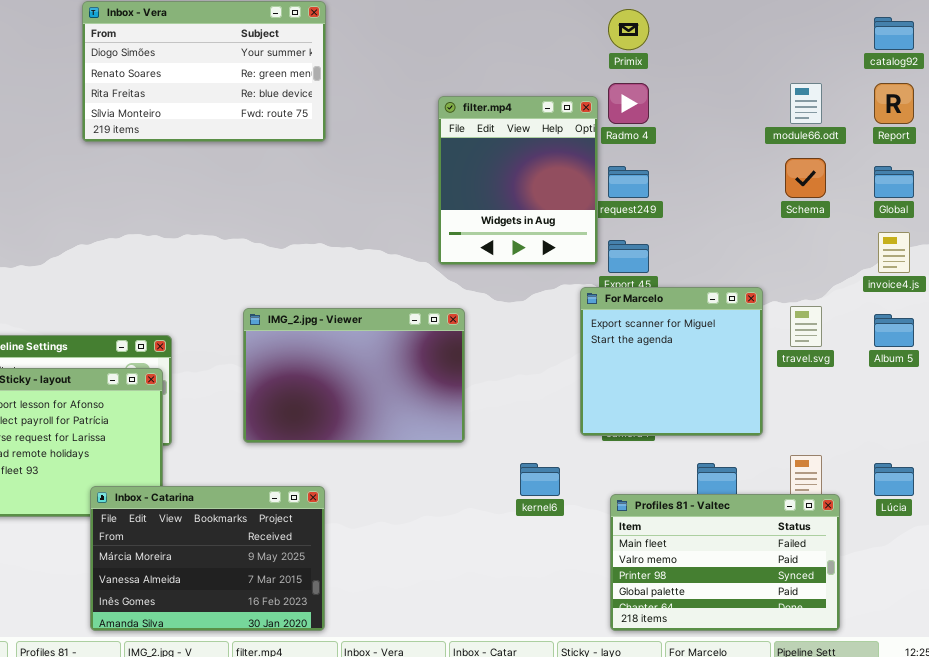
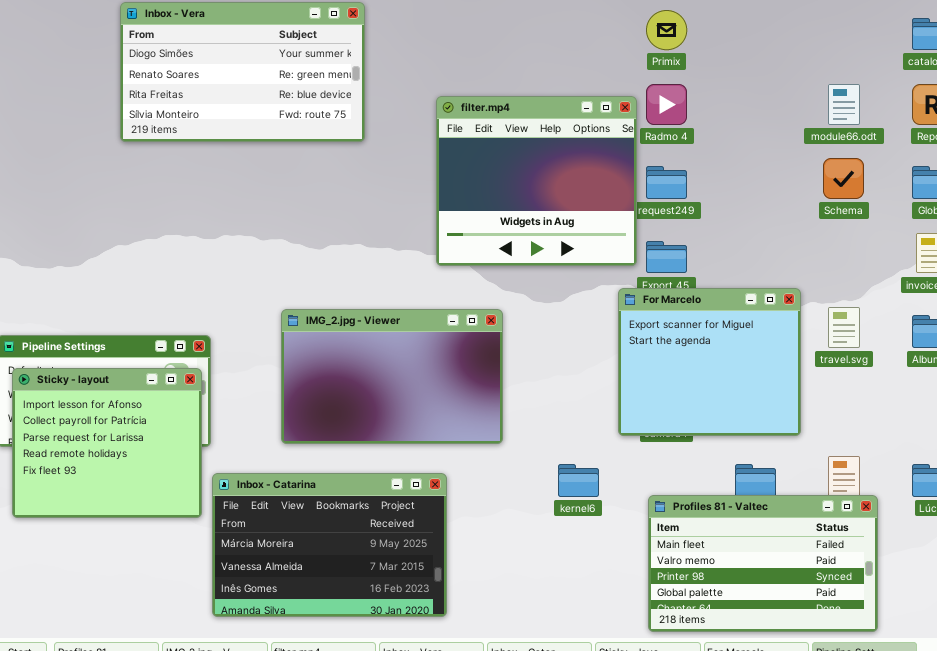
filter.mp4: [438,96,598,265] -> [436,96,637,266], resized
Inbox - Catarina: [90,486,325,631] -> [212,473,447,617], moved

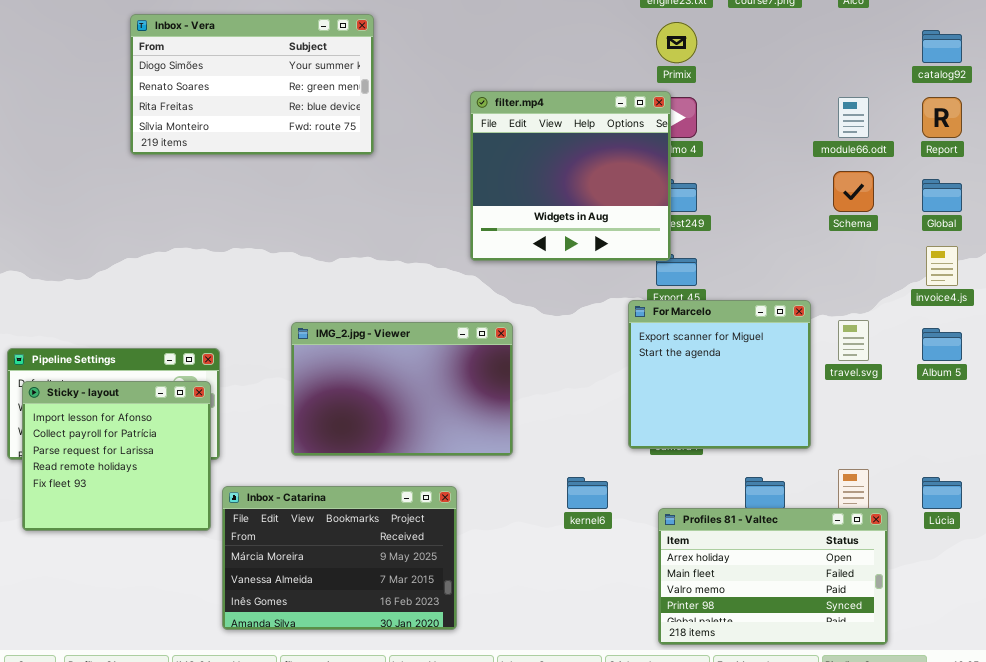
filter.mp4: [436,96,637,266] -> [470,91,671,261], moved
Profiles 81 - Valtec: [648,495,878,632] -> [658,508,888,645], scrolled up 1 row

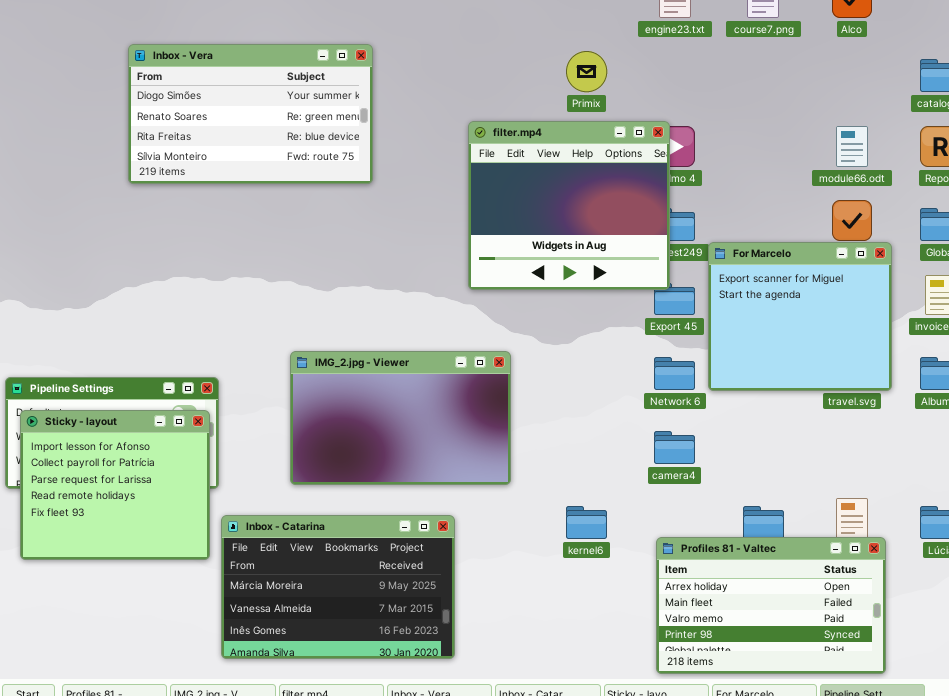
Primix: [656,22,697,63] -> [566,51,607,92], moved
For Marcelo: [628,300,811,449] -> [708,242,892,391], moved

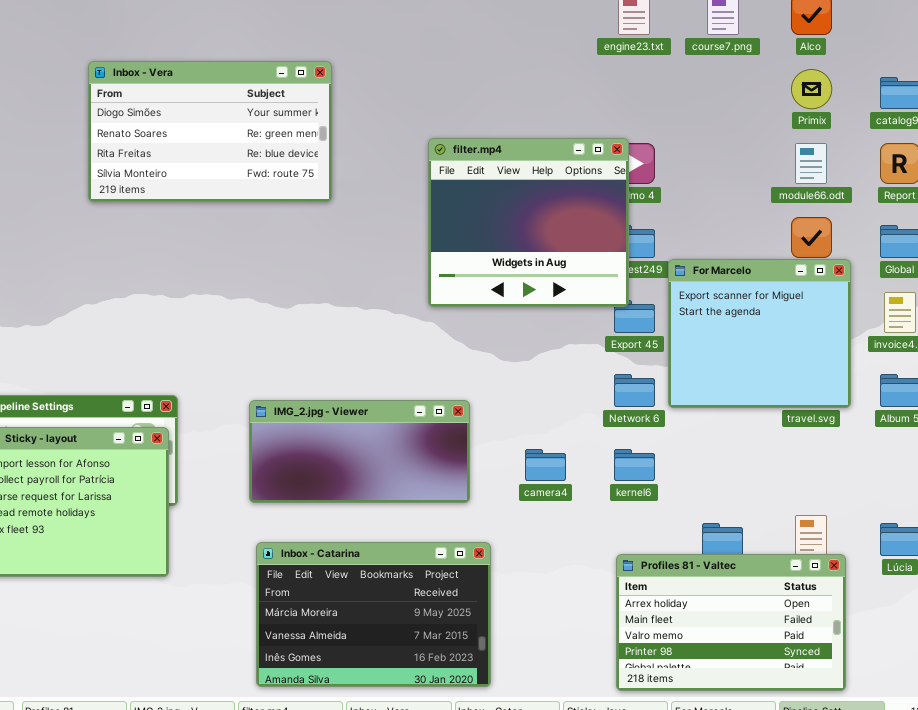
Primix: [566,51,607,92] -> [791,69,832,109], moved
IMG_2.jpg - Viewer: [290,351,511,485] -> [249,400,470,503], resized
camera4: [654,431,695,464] -> [525,449,566,481], moved
kernel6: [566,506,607,539] -> [614,449,655,481], moved
Inbox - Catarina: [221,515,455,659] -> [256,542,491,687], moved

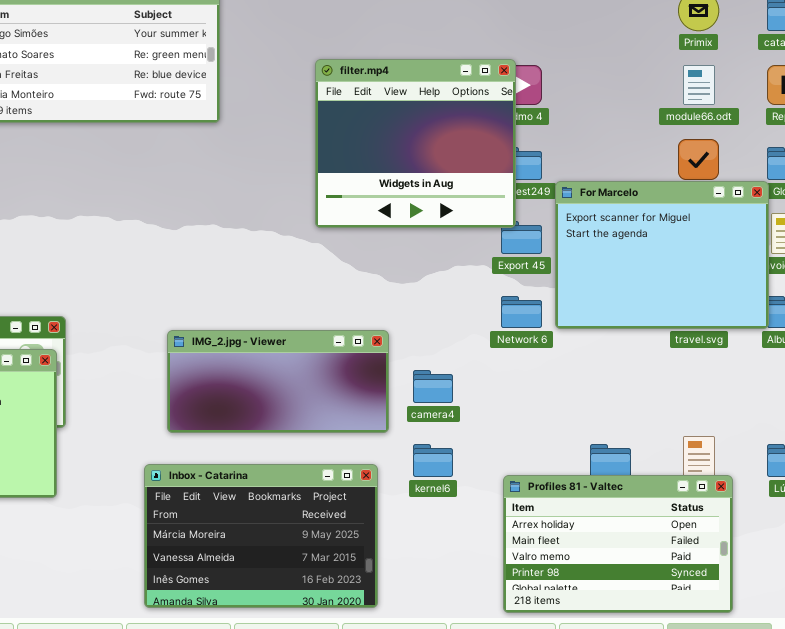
For Marcelo: [668,259,851,408] -> [555,181,769,329], resized
IMG_2.jpg - Viewer: [249,400,470,503] -> [167,330,389,433], moved
kernel6: [614,449,655,481] -> [413,444,453,477], moved

